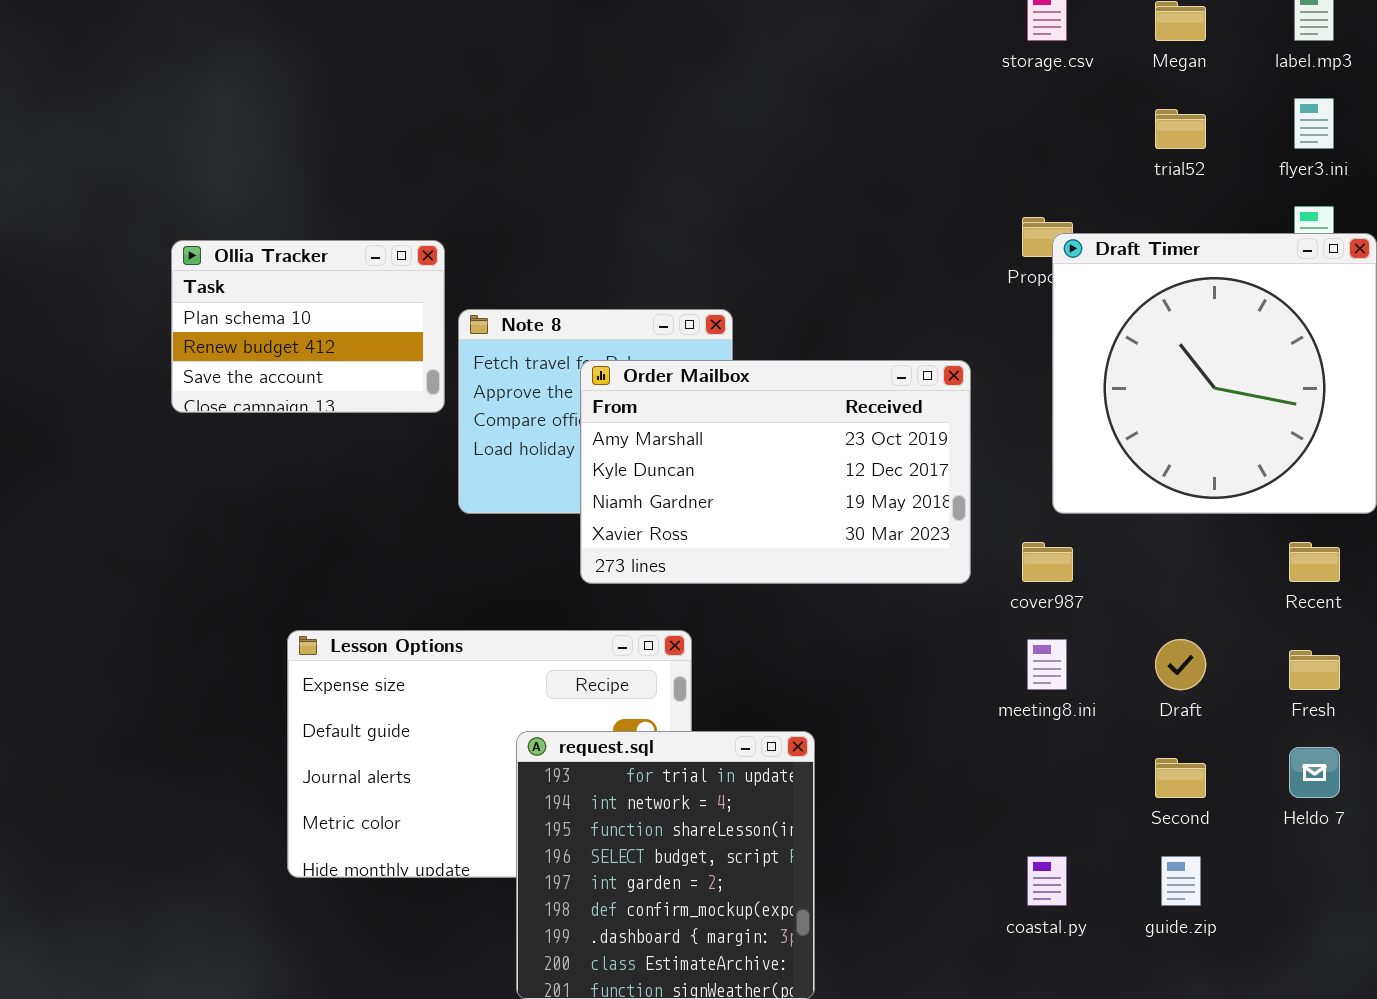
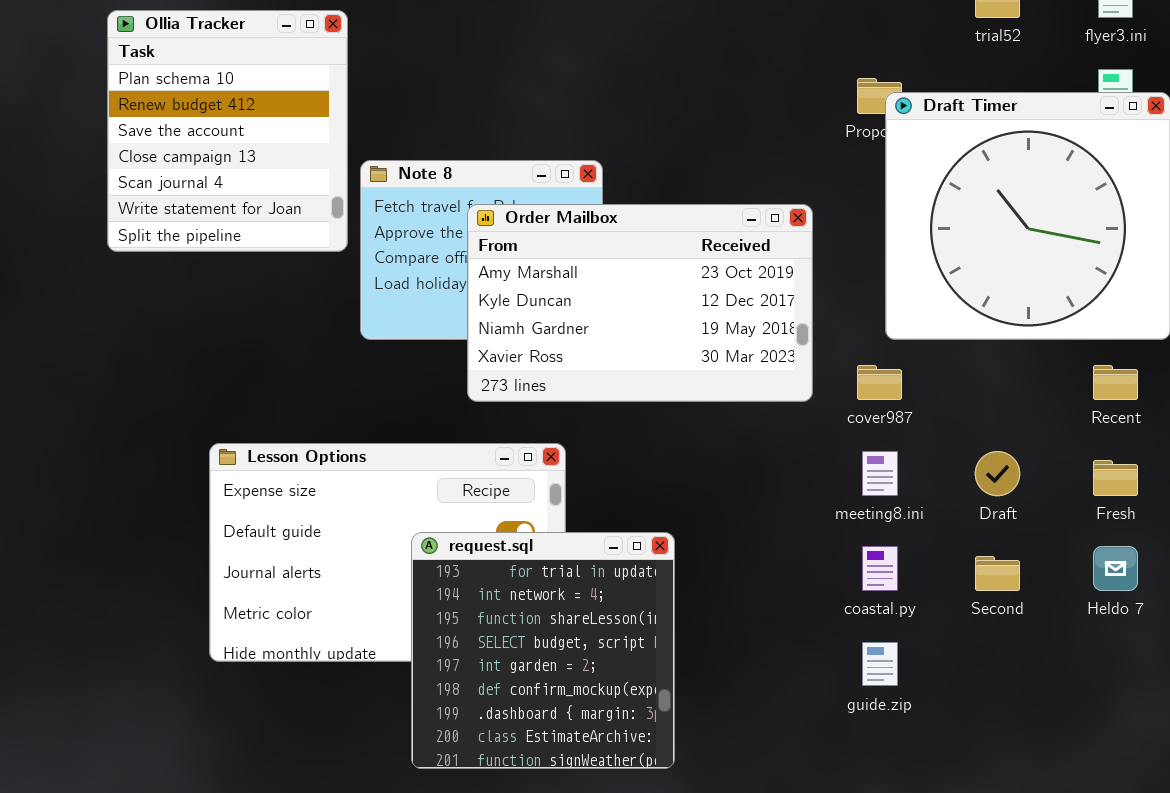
Ollia Tracker: [171,240,445,413] -> [107,10,348,252], resized
coastal.py: [1027,856,1067,906] -> [862,546,898,591], moved
guide.zip: [1161,856,1201,906] -> [862,642,898,686], moved

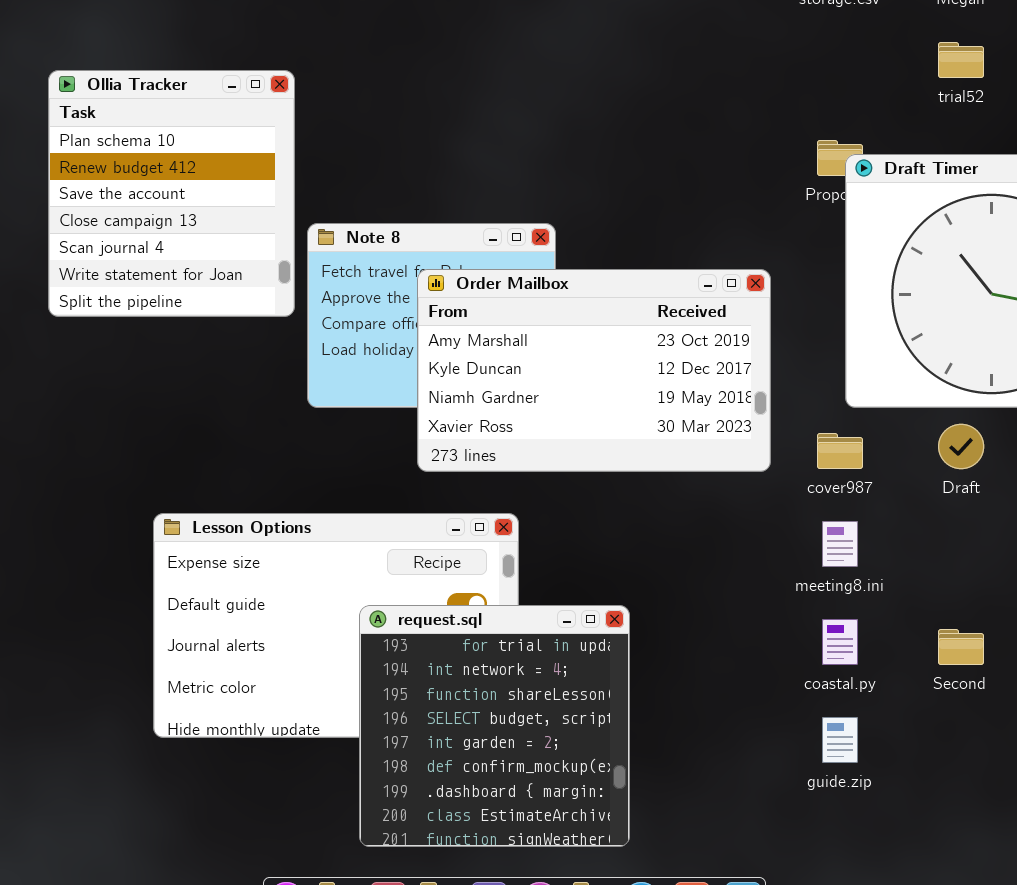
Draft: [975,451,1020,496] -> [938,424,984,469], moved

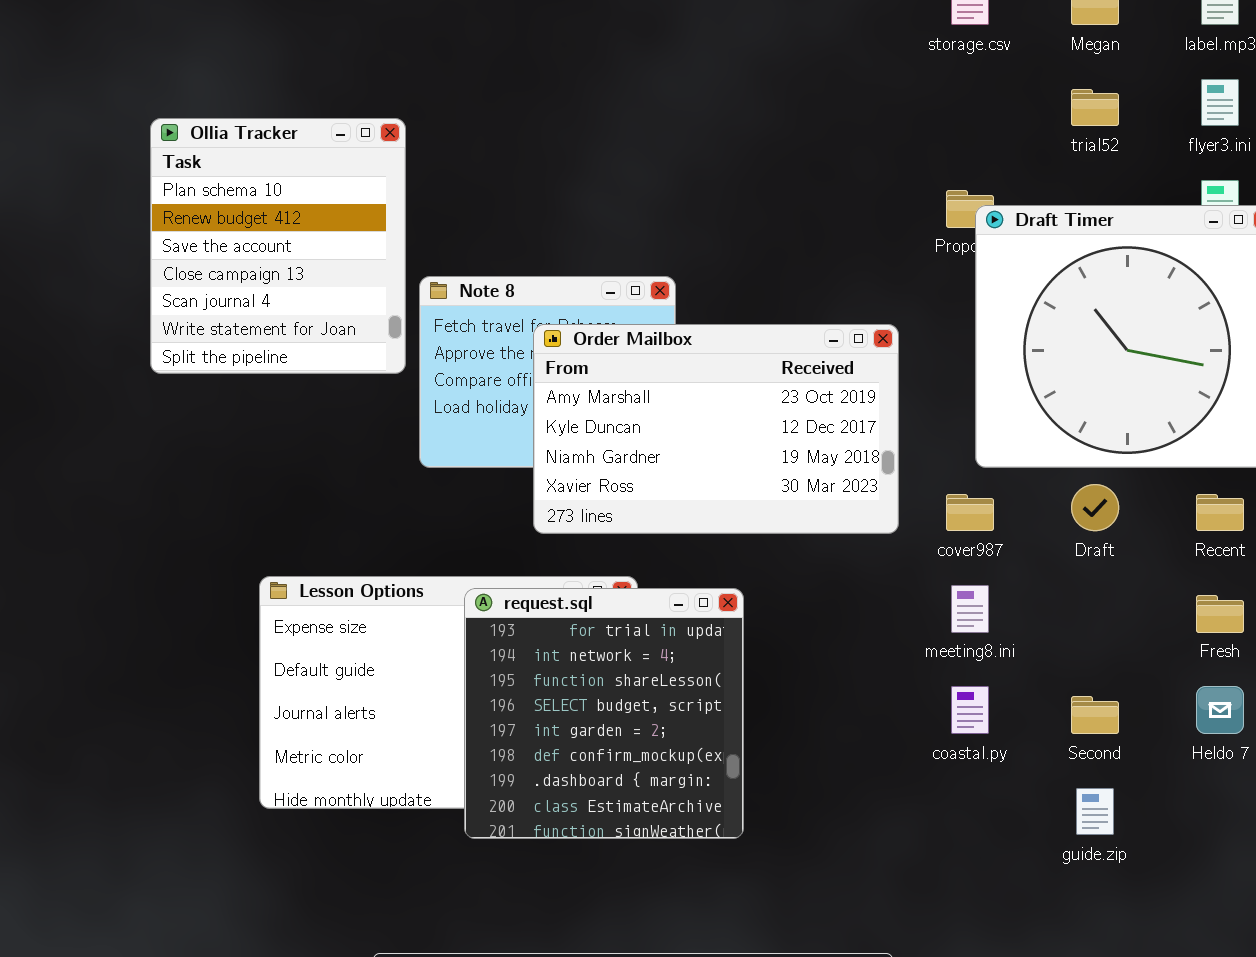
request.sql: [359,605,630,847] -> [464,588,744,839], moved
guide.zip: [822,717,858,763] -> [1076,788,1114,835], moved

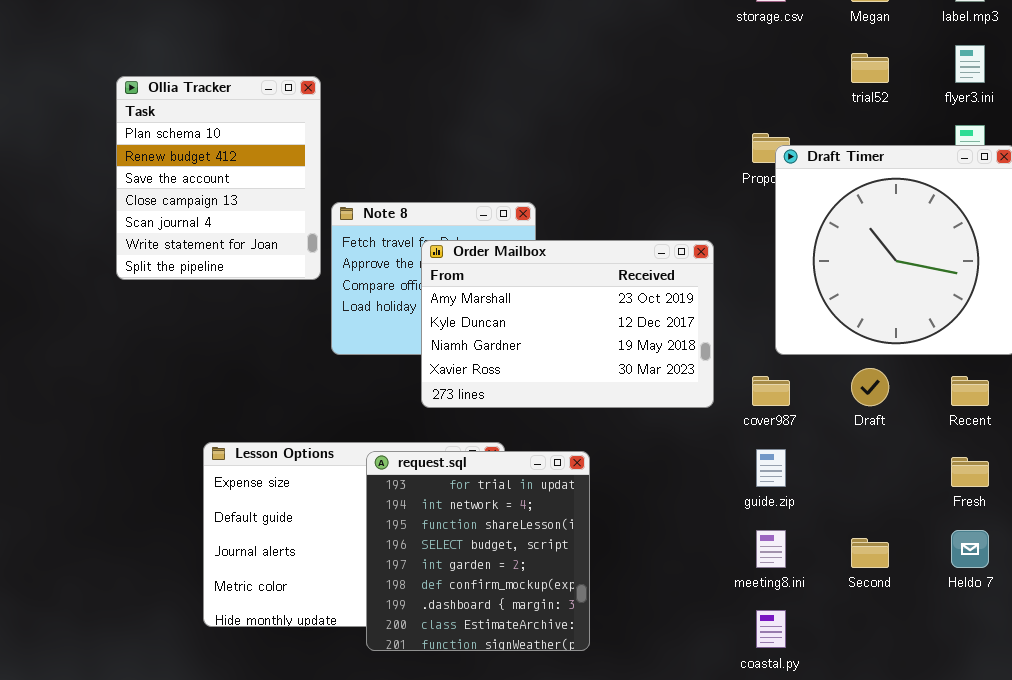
meeting8.ini: [951,585,989,633] -> [756,530,786,568], moved
coastal.py: [951,686,989,734] -> [756,610,786,648], moved
guide.zip: [1076,788,1114,835] -> [756,449,786,487], moved

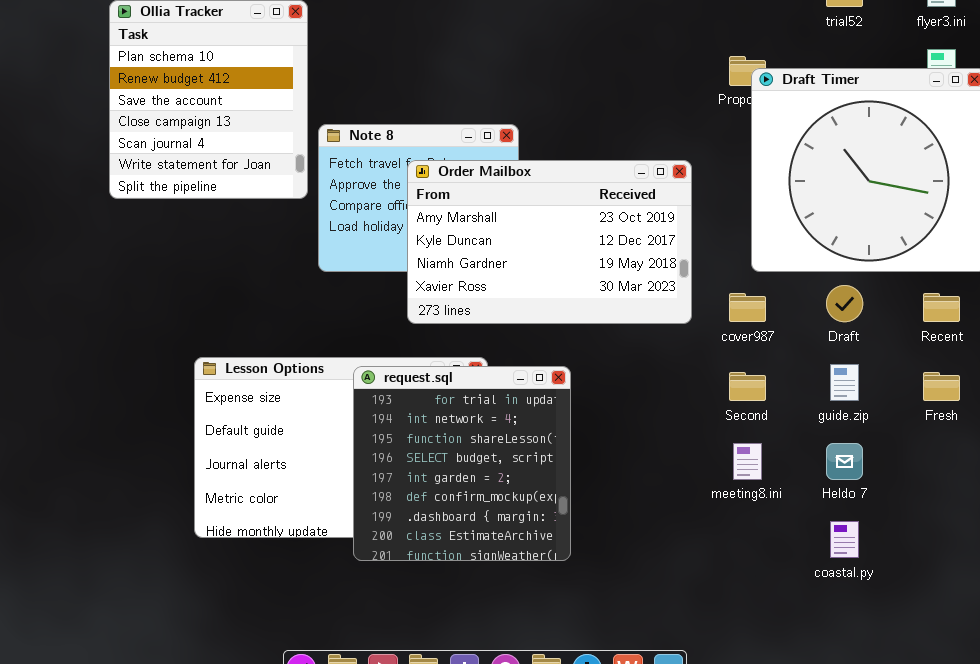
guide.zip: [756,449,786,487] -> [830,364,859,401], moved
Heldo 7: [951,530,989,568] -> [826,443,863,480], moved
Second: [851,538,889,568] -> [729,372,766,401], moved
coastal.py: [756,610,786,648] -> [830,521,859,558], moved

